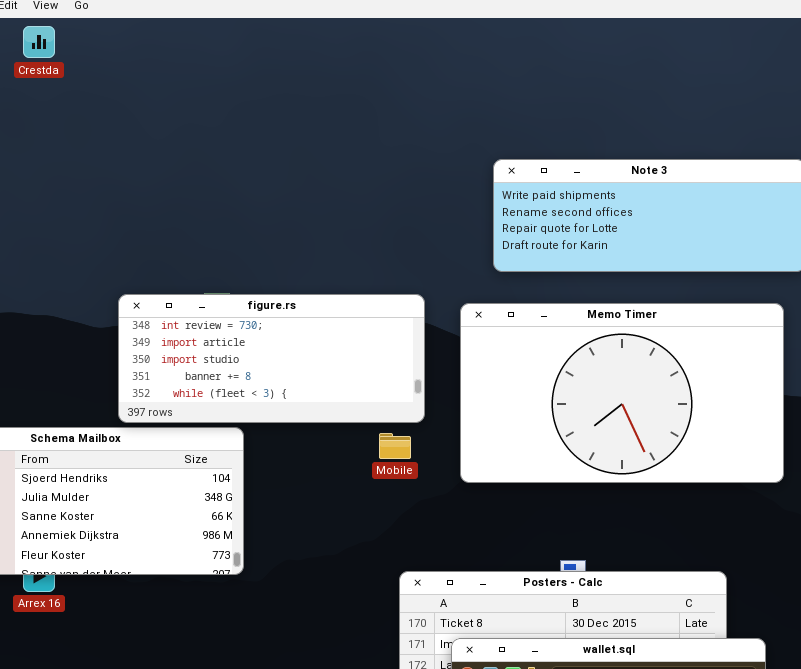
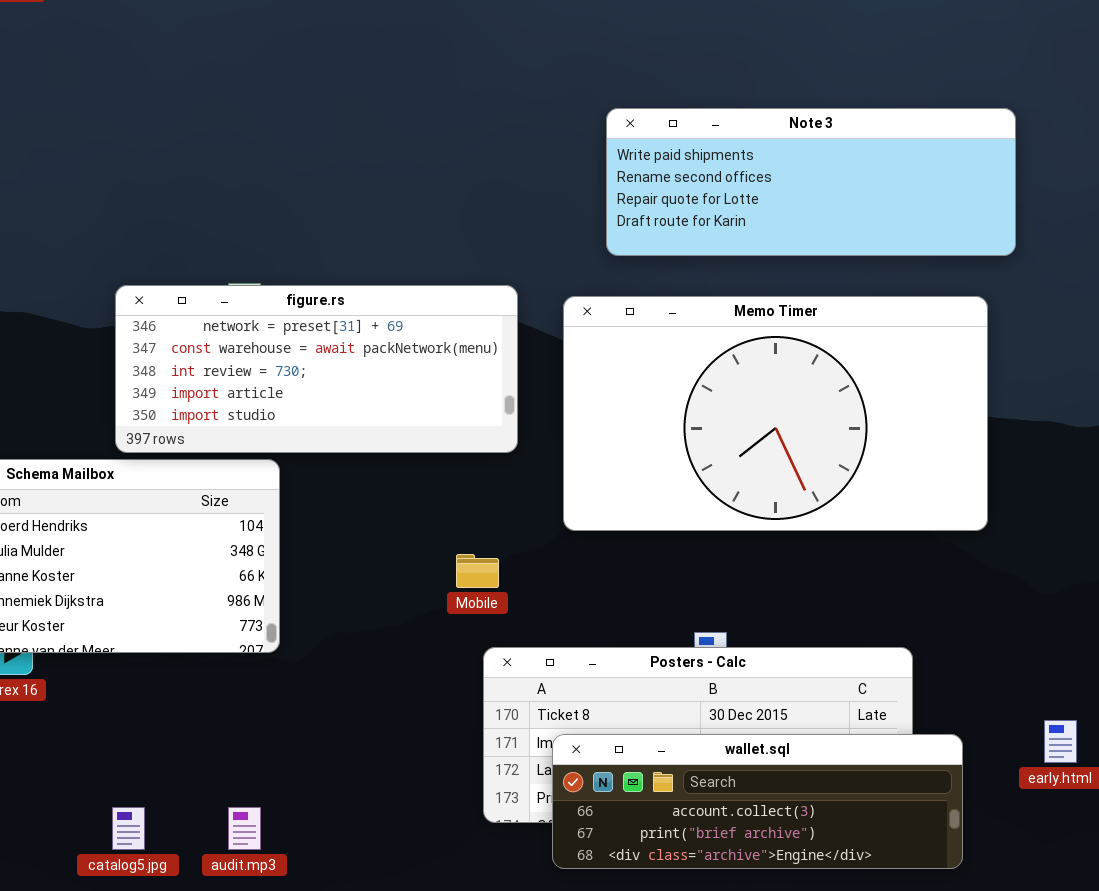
figure.rs: [118,294,425,423] -> [115,285,518,453], scrolled up 2 rows
Mobile: [379,433,411,459] -> [456,554,499,588], moved

